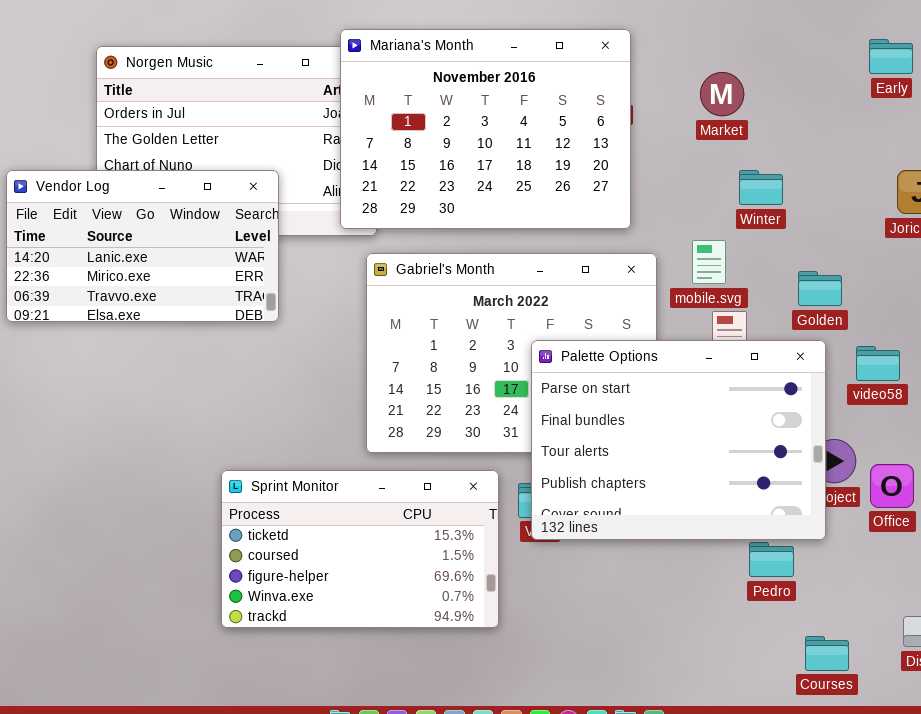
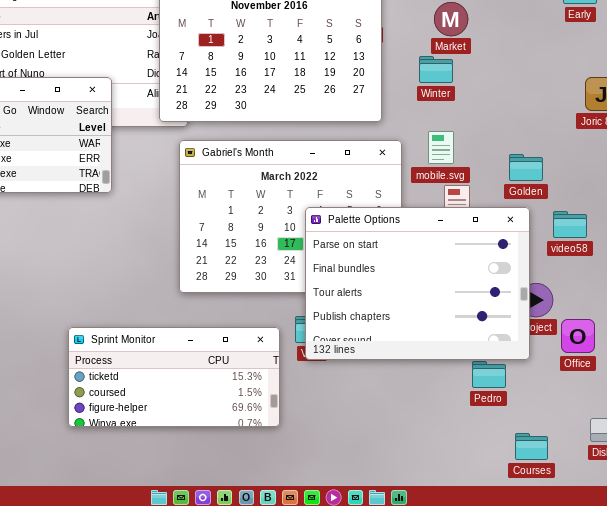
Winter: [739,170,783,205] -> [419,56,453,83], moved
Office: [870,464,914,508] -> [561,319,595,353], moved
Sprint Monitor: [221,470,499,628] -> [68,327,280,427], resized

